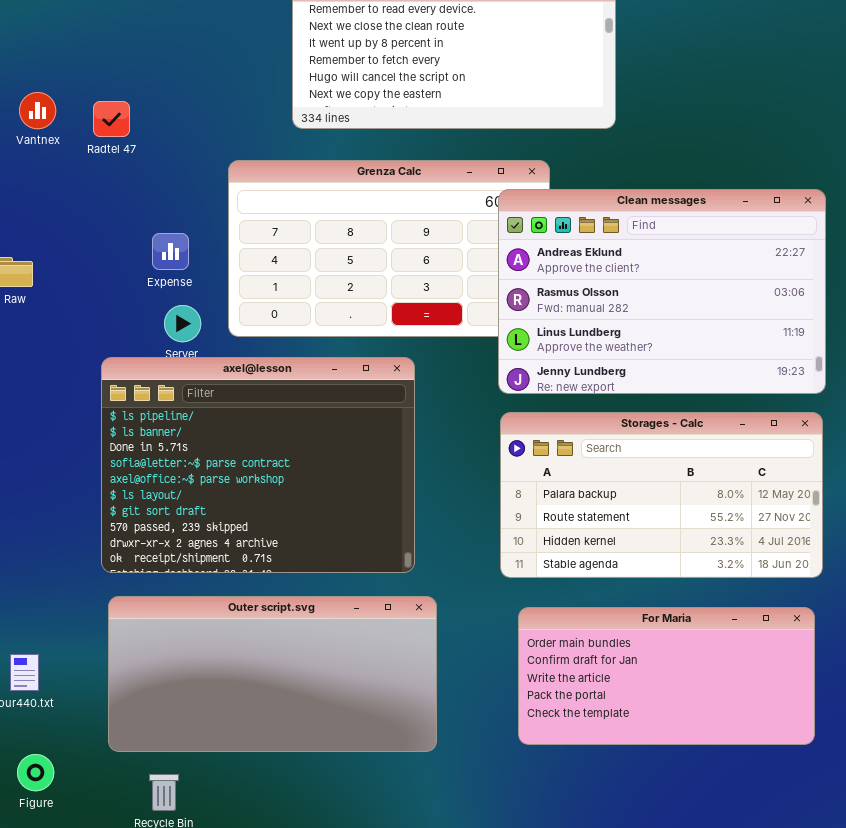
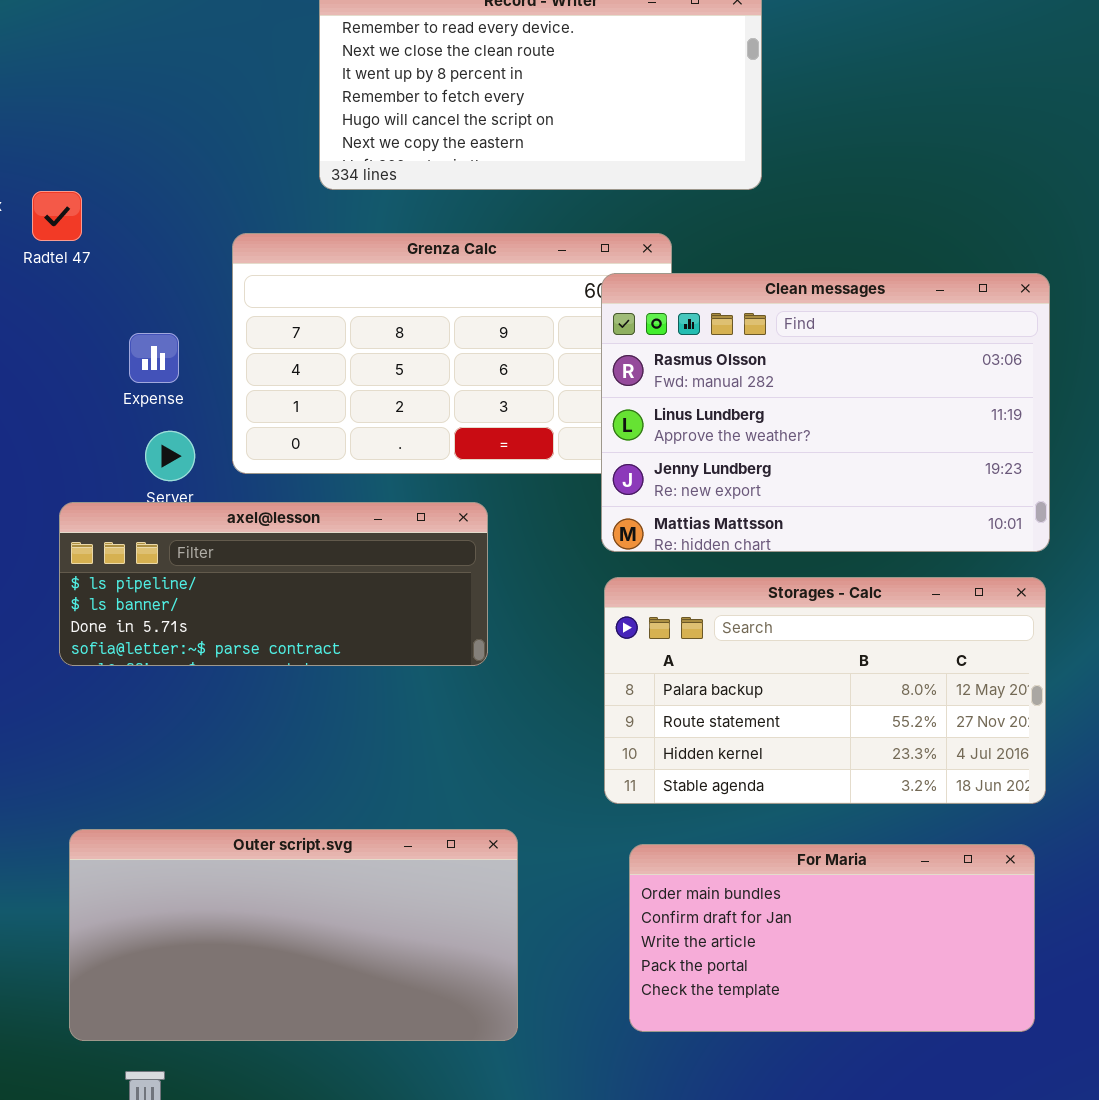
Radtel 47: [93,101,130,137] -> [32,191,82,241], moved
Clean messages: [498,189,826,394] -> [601,273,1050,552], scrolled down 1 row
axel@lesson: [101,357,415,573] -> [59,502,488,666], resized

